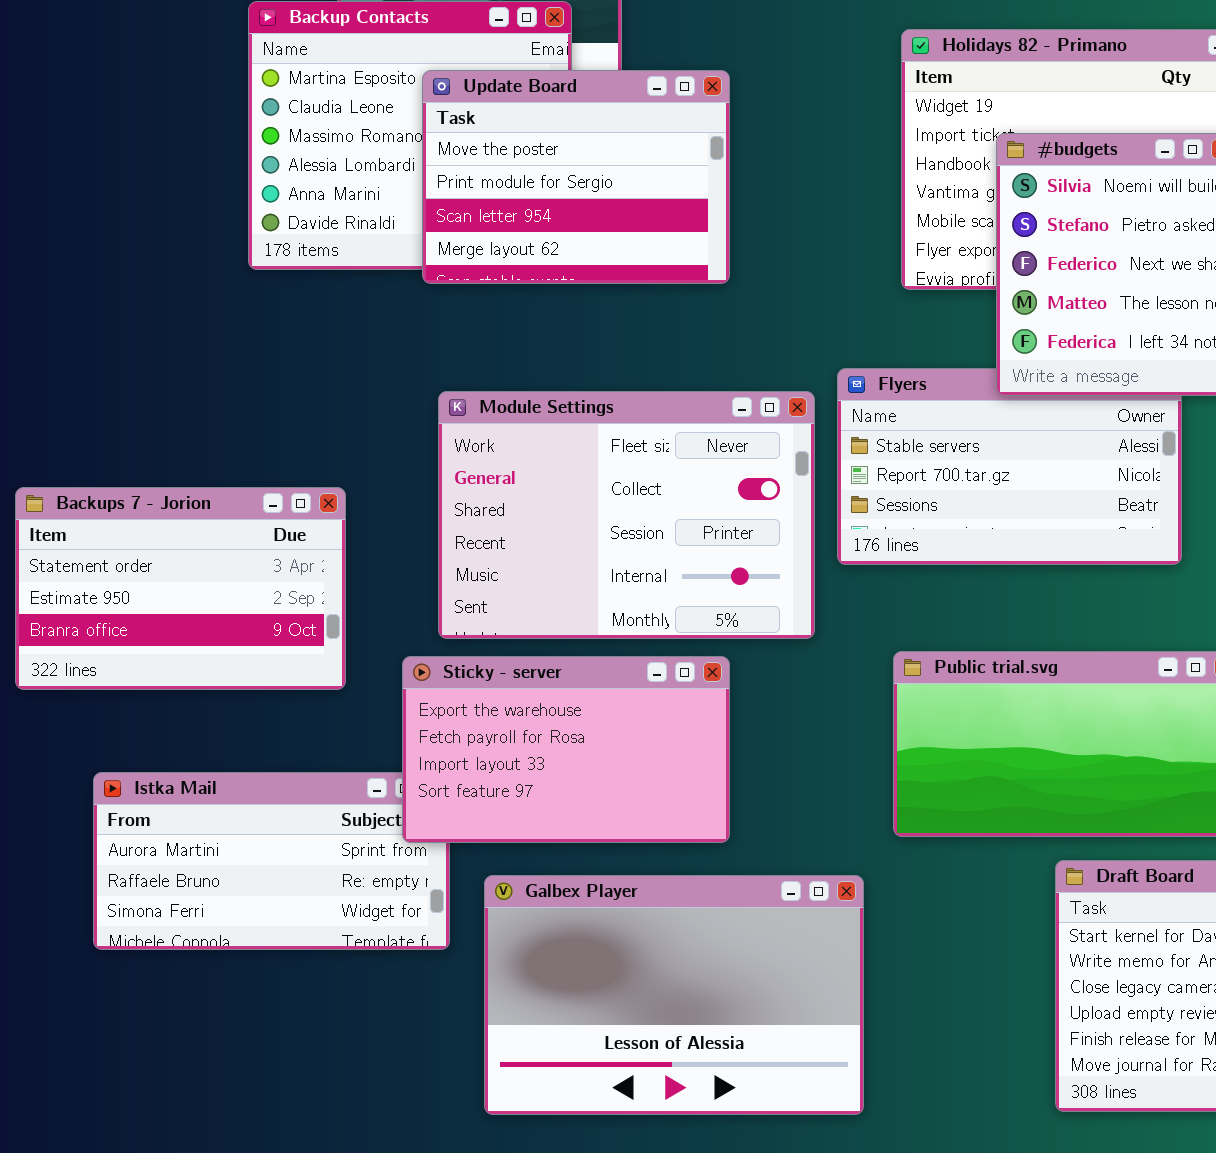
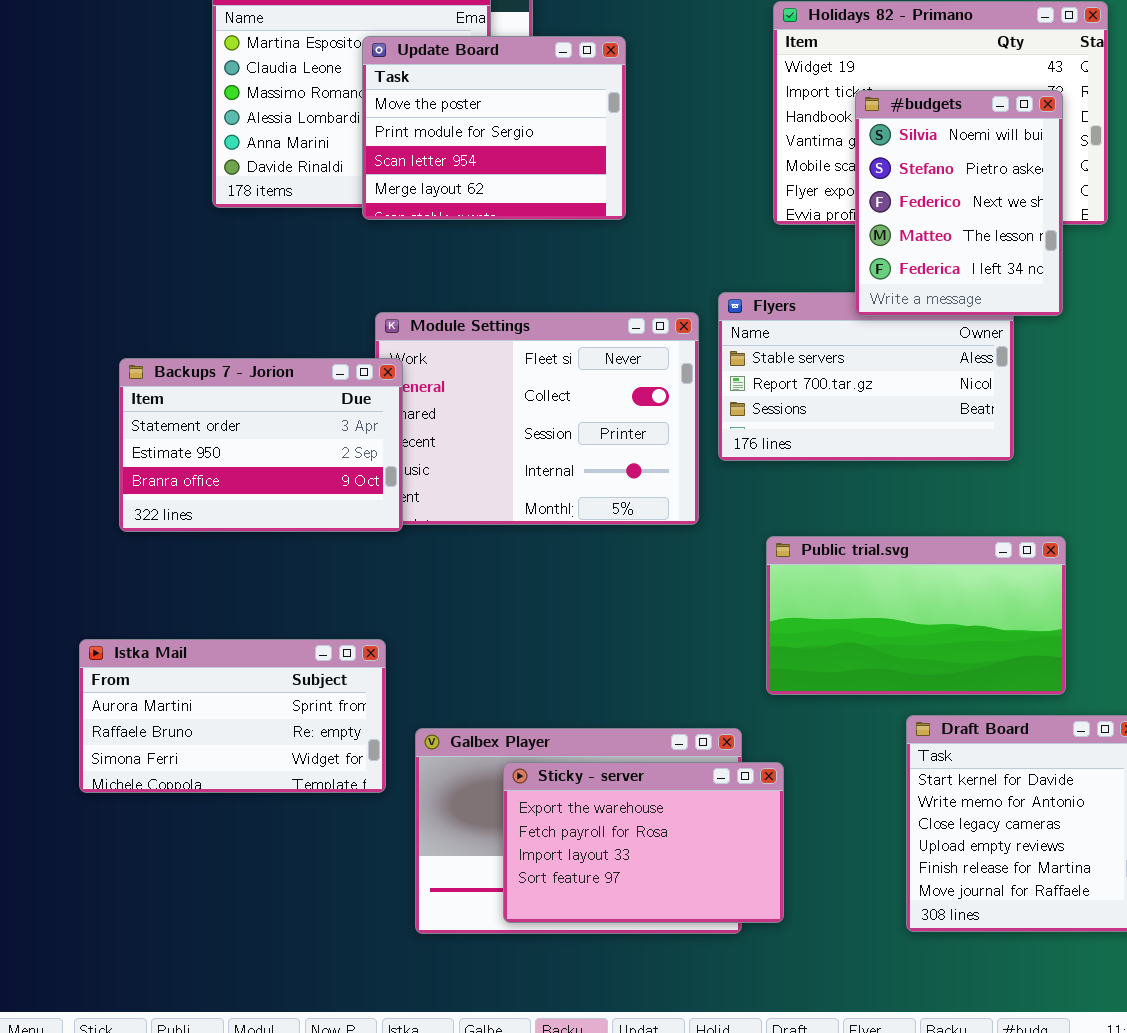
Backups 7 - Jorion: [15,487,346,690] -> [119,358,403,532], moved
Sticky - server: [402,656,730,843] -> [503,762,784,923], moved

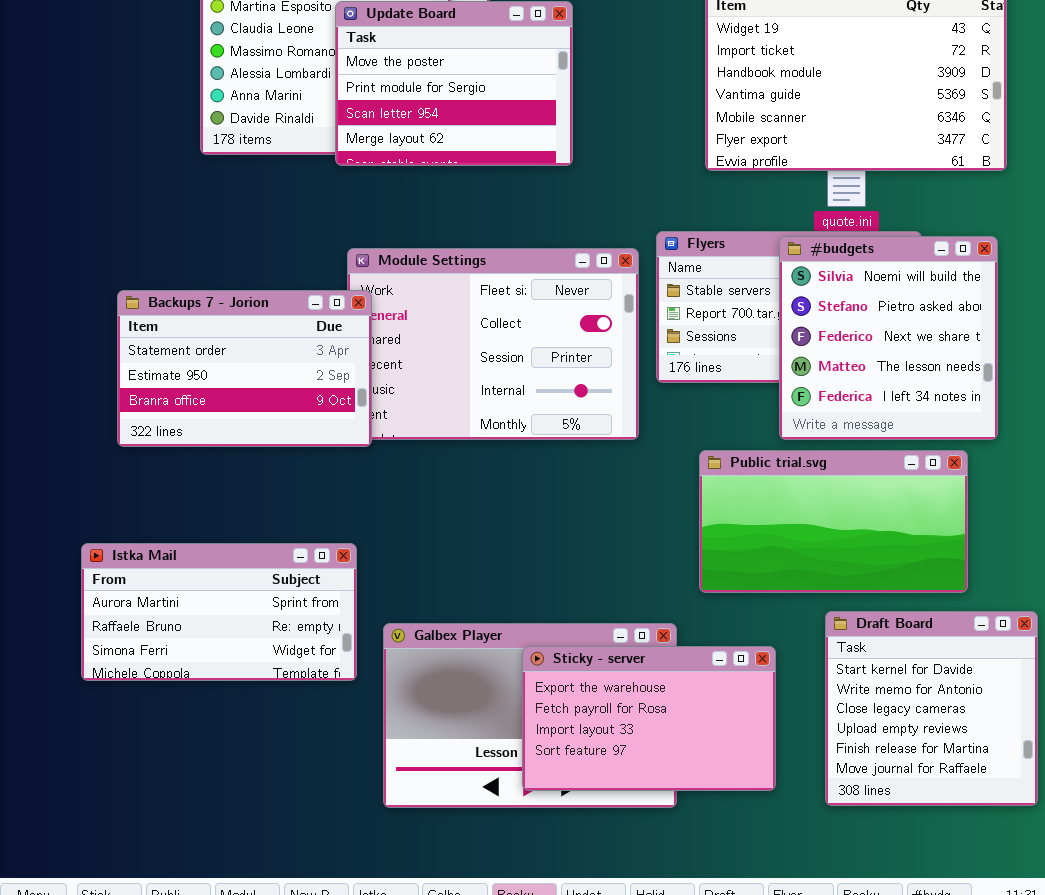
#budgets: [855,90,1063,316] -> [779,236,998,440], moved, resized
Sticky - server: [503,762,784,923] -> [522,646,776,791], moved

